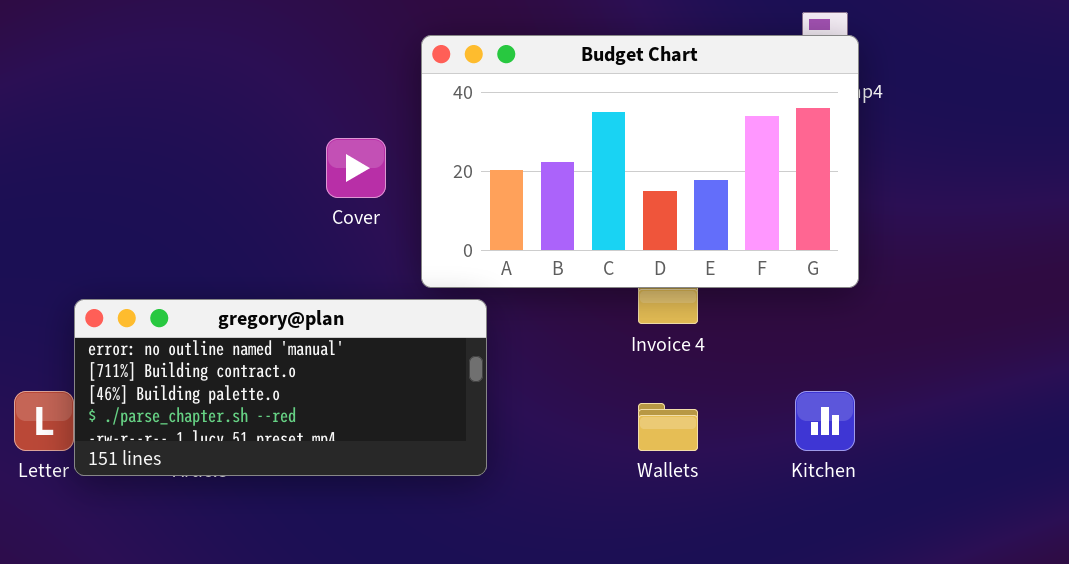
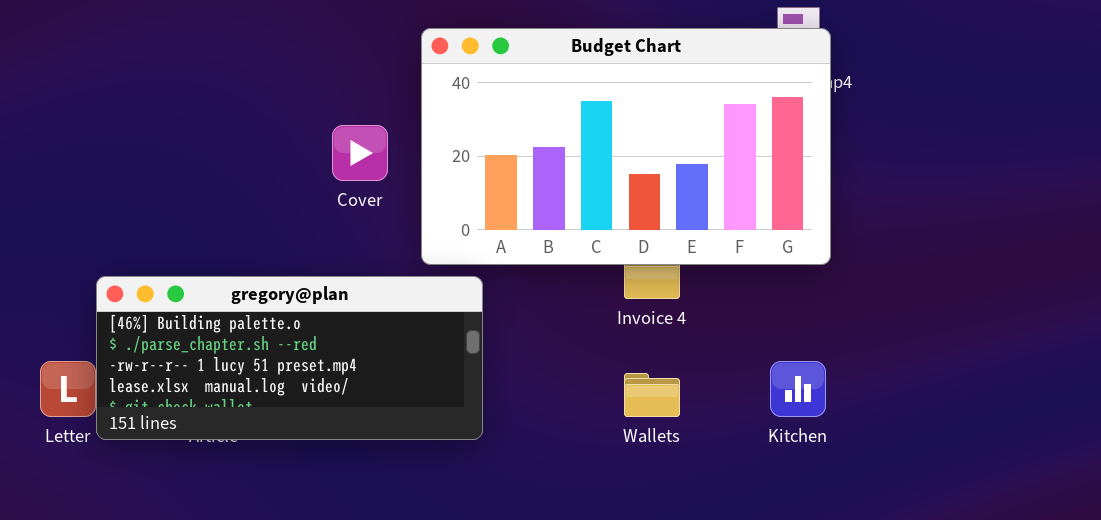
gregory@plan: [74,299,487,476] -> [96,276,483,440], scrolled down 2 rows

